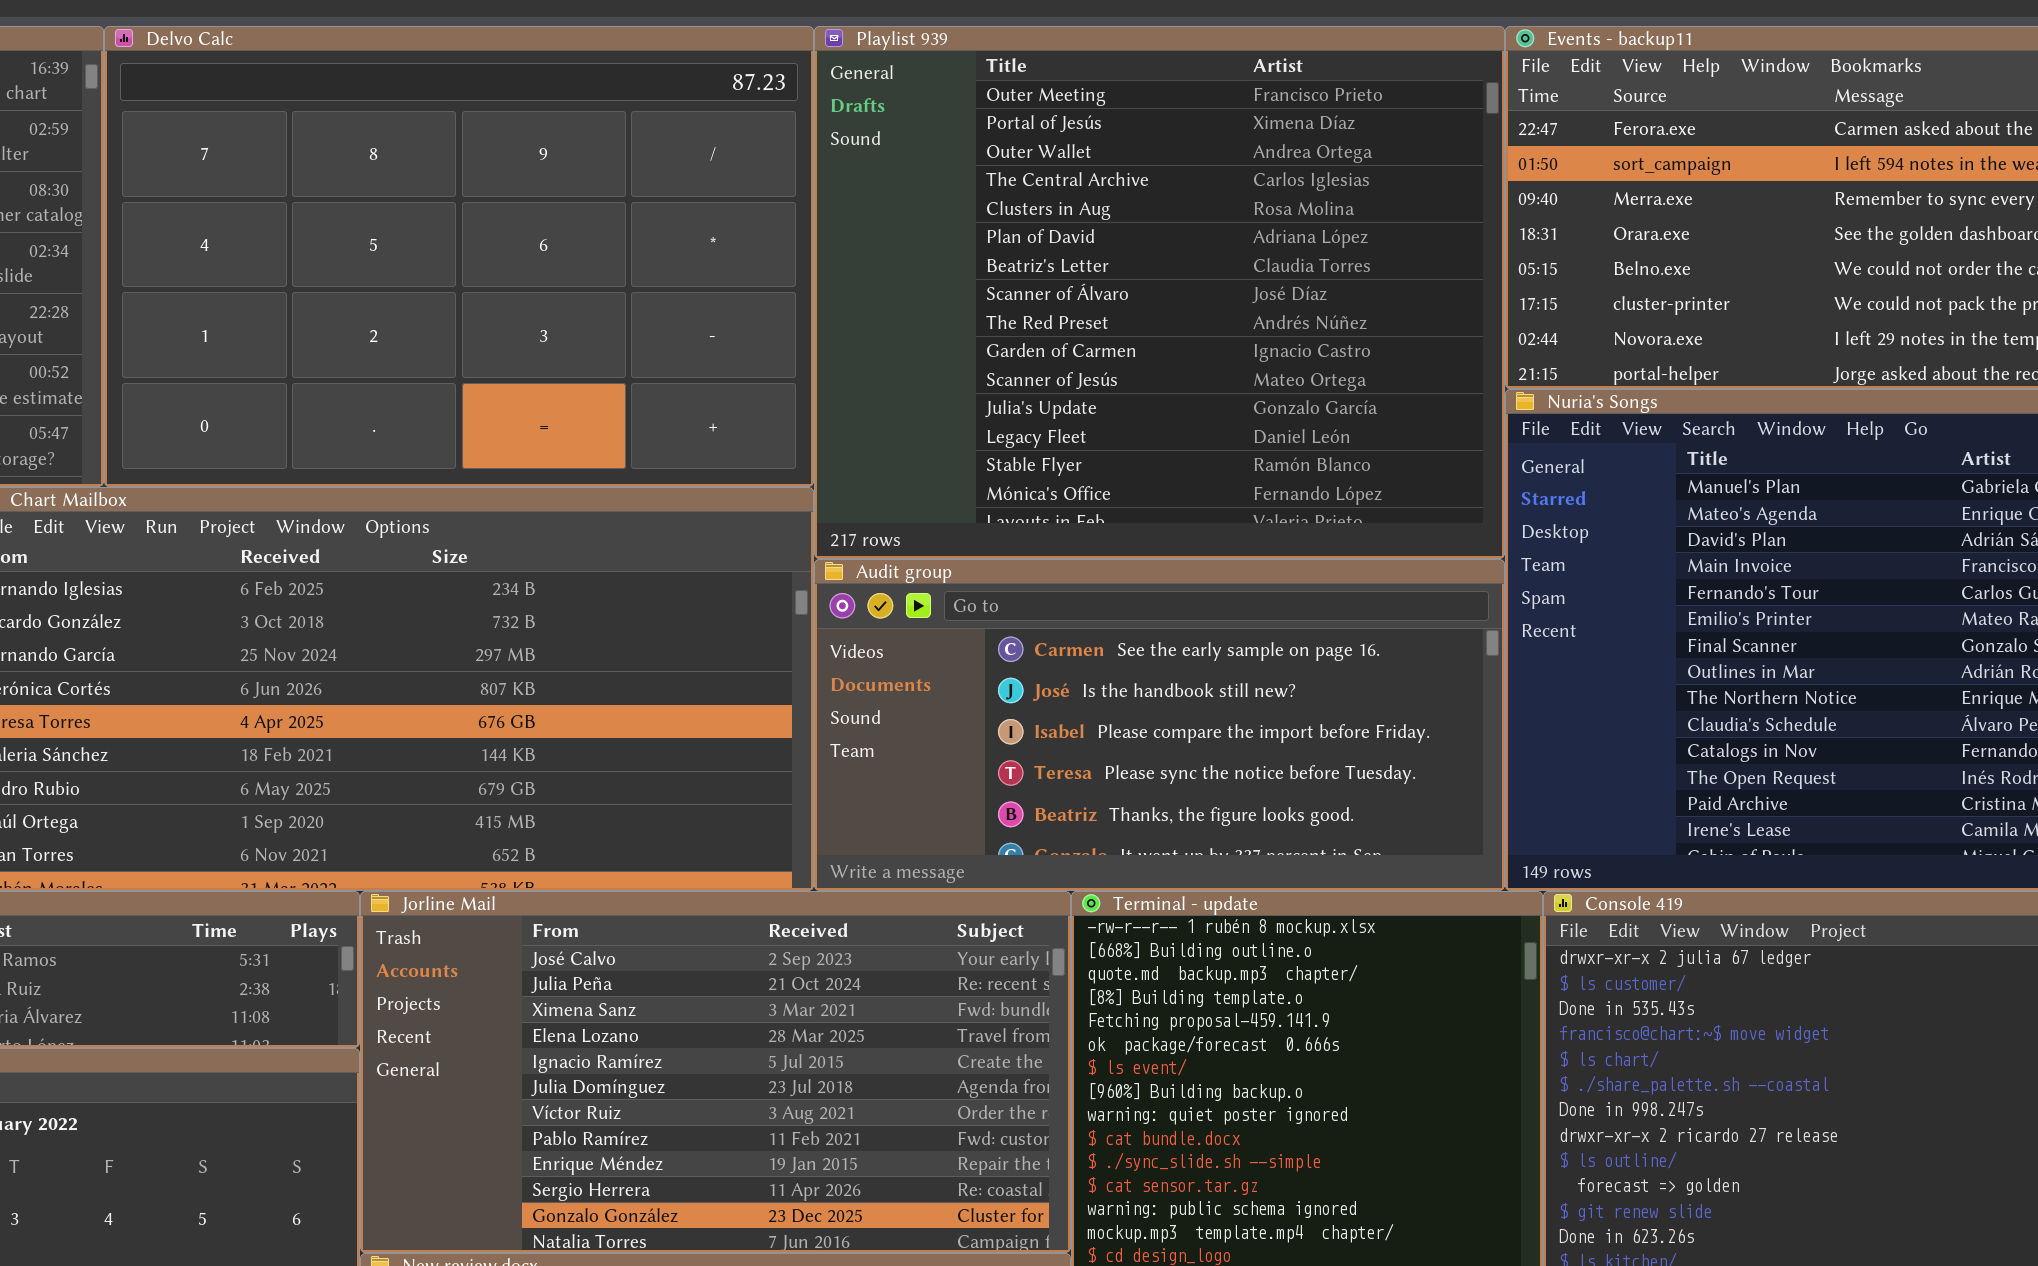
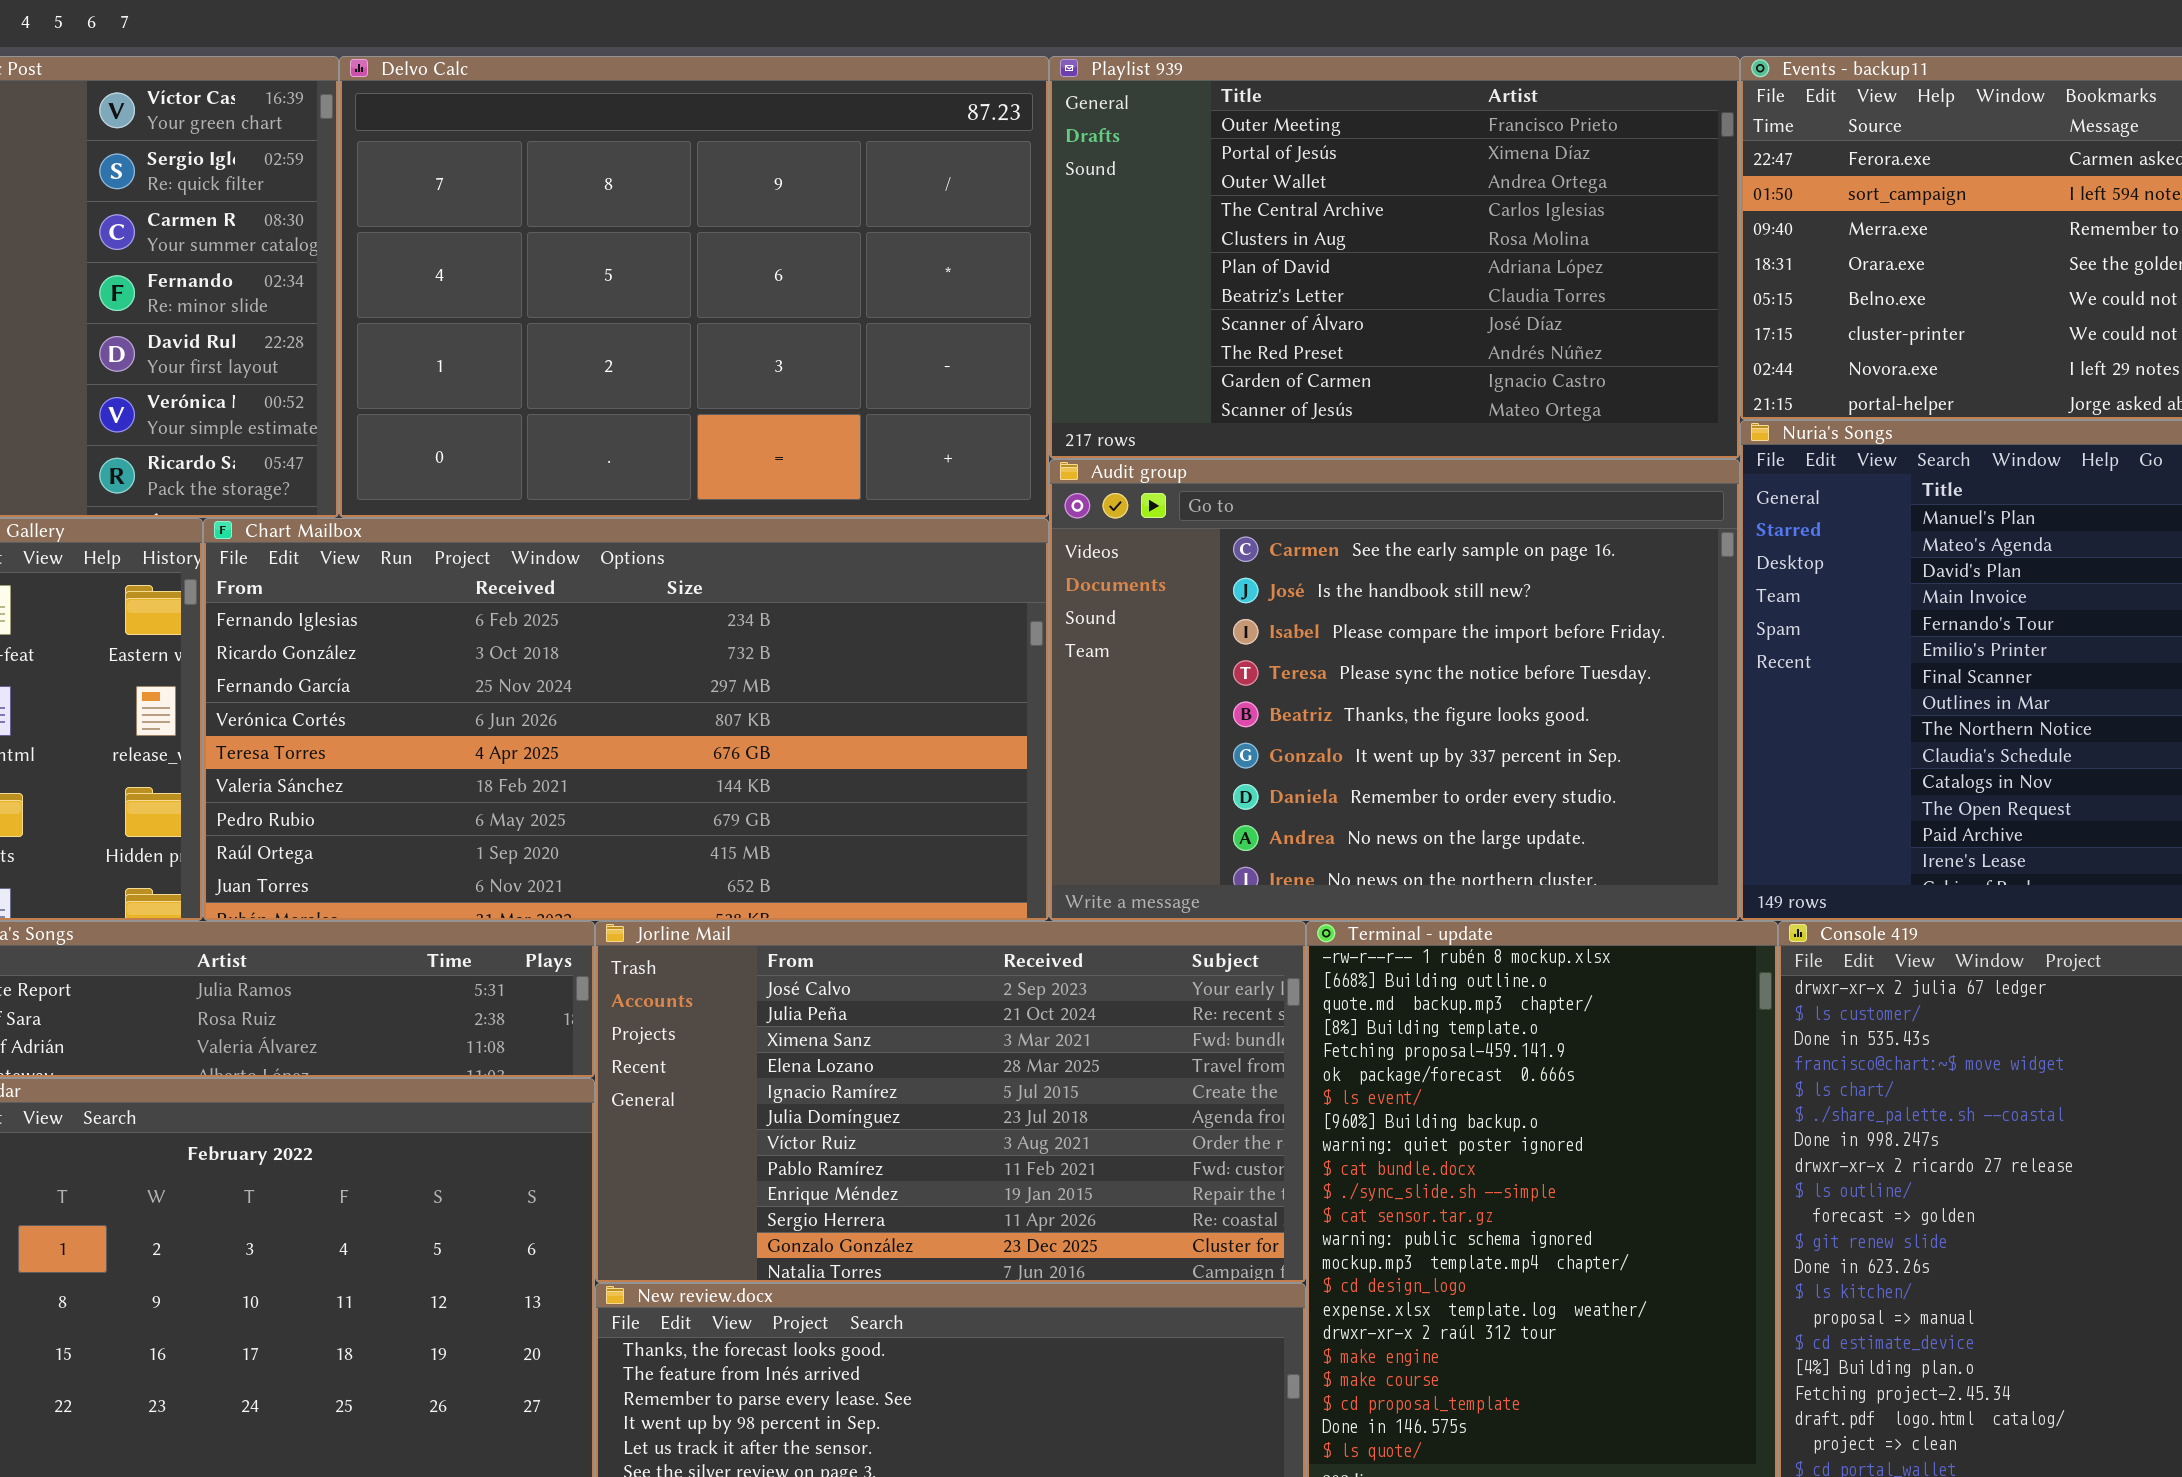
Playlist 939: [814,26,1505,559] -> [1049,56,1740,459], resized
Audit group: [814,559,1505,891] -> [1049,459,1740,921], resized

